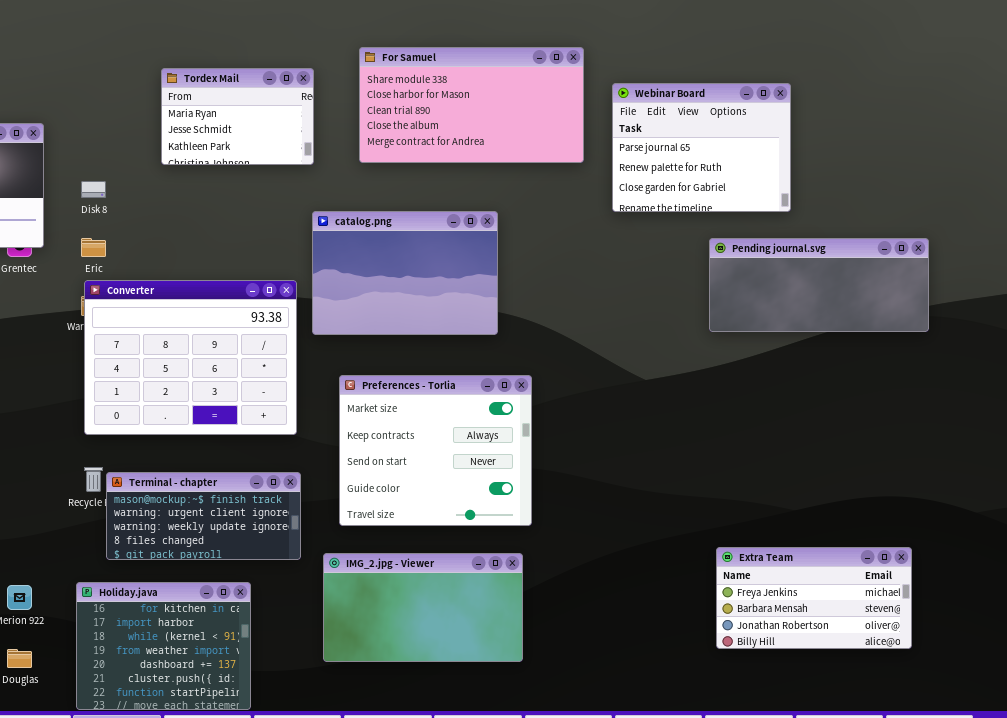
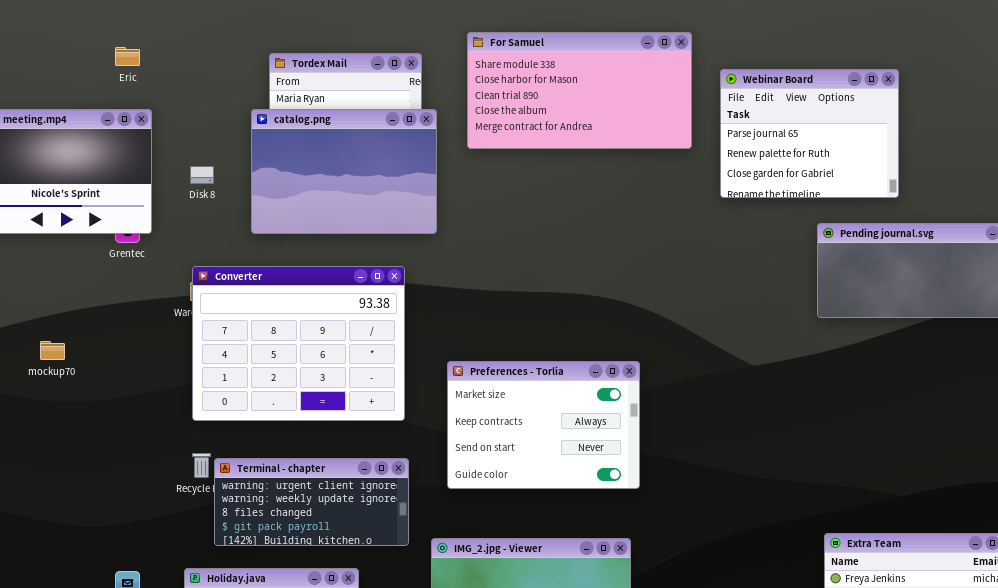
catalog.png: [312,211,498,335] -> [251,109,437,234], moved
Eric: [81,238,106,257] -> [115,47,140,66], moved
Preferences - Torlia: [339,375,532,526] -> [447,361,640,489], resized
Terminal - chapter: [106,472,301,560] -> [214,458,409,546], scrolled down 1 row

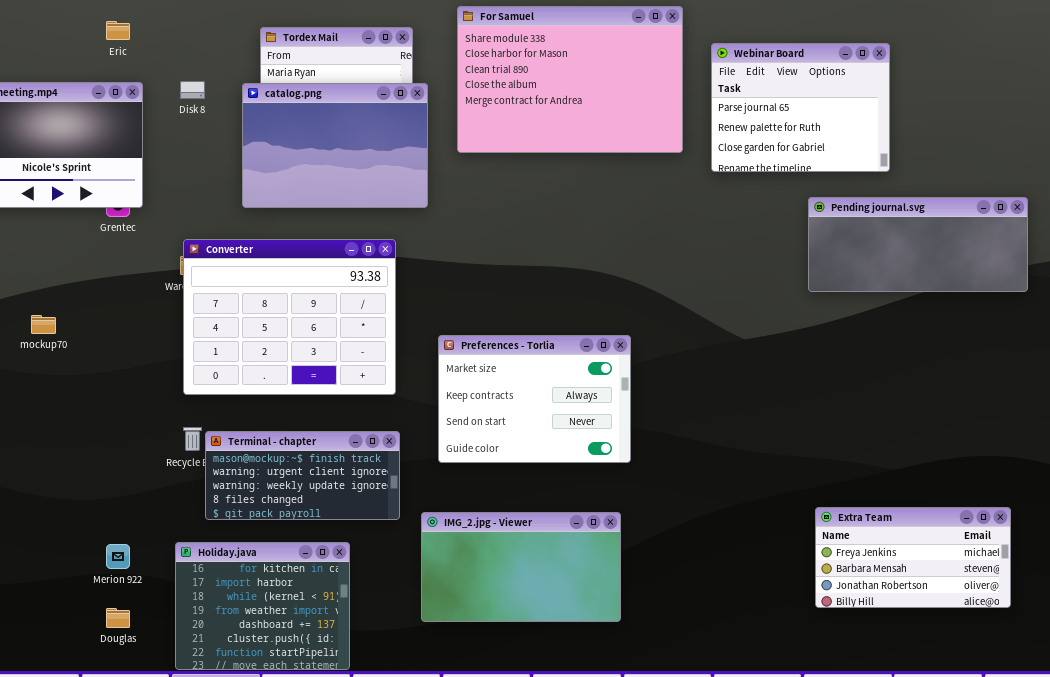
For Samuel: [467,32,692,149] -> [457,6,683,153], resized
Disk 8: [190,166,214,184] -> [180,81,205,99], moved
Terminal - chapter: [214,458,409,546] -> [205,431,400,520], scrolled up 1 row

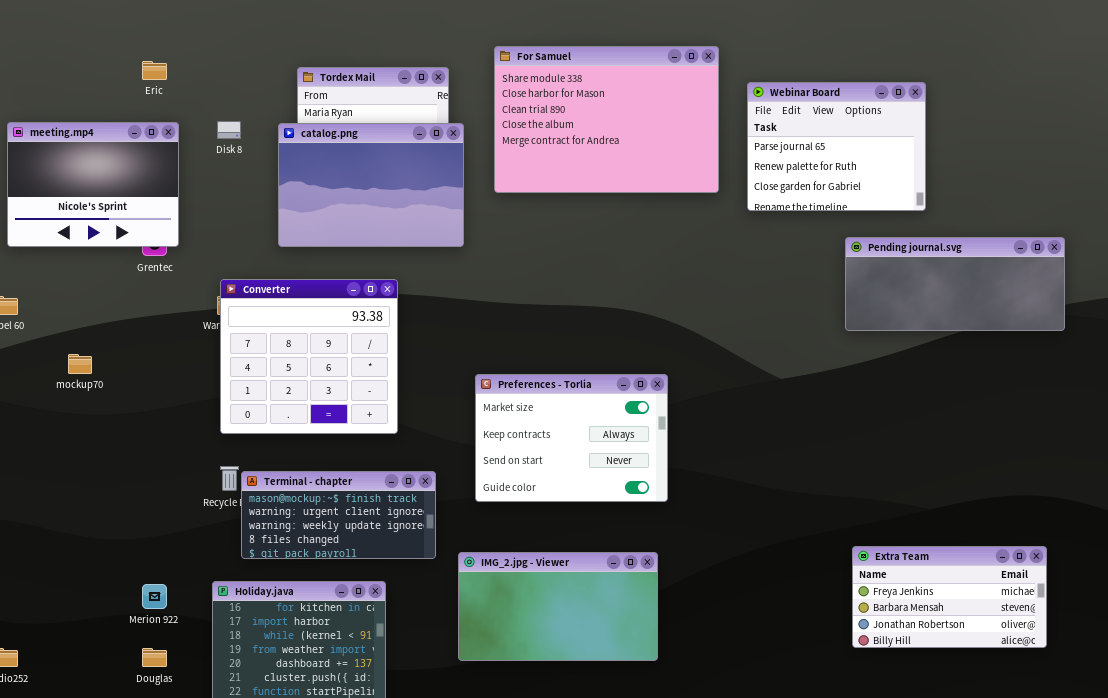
Converter: [183,239,396,395] -> [220,279,398,434], resized

